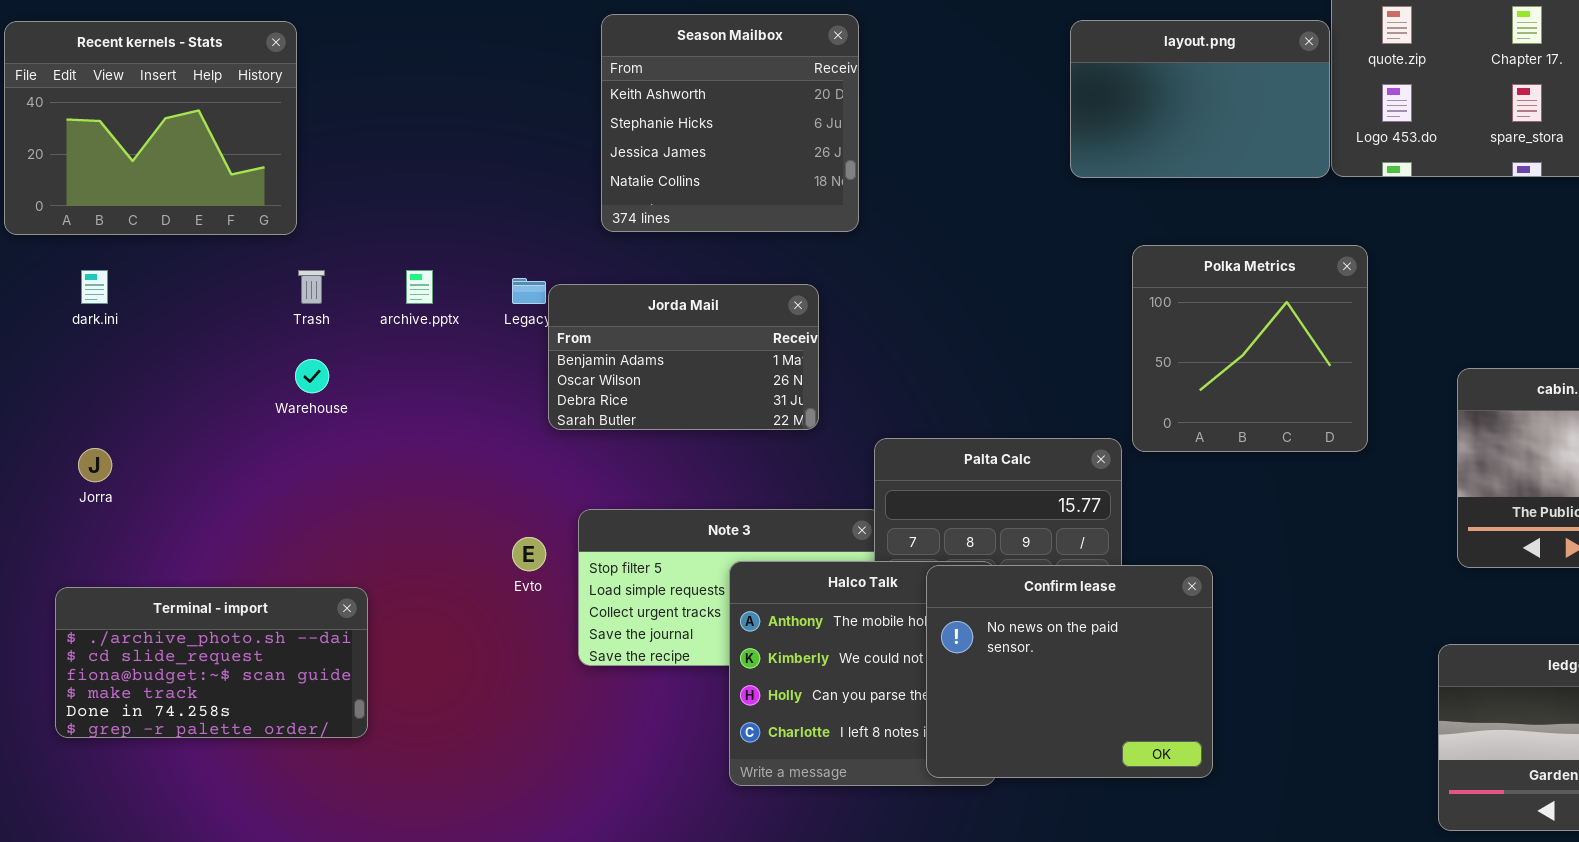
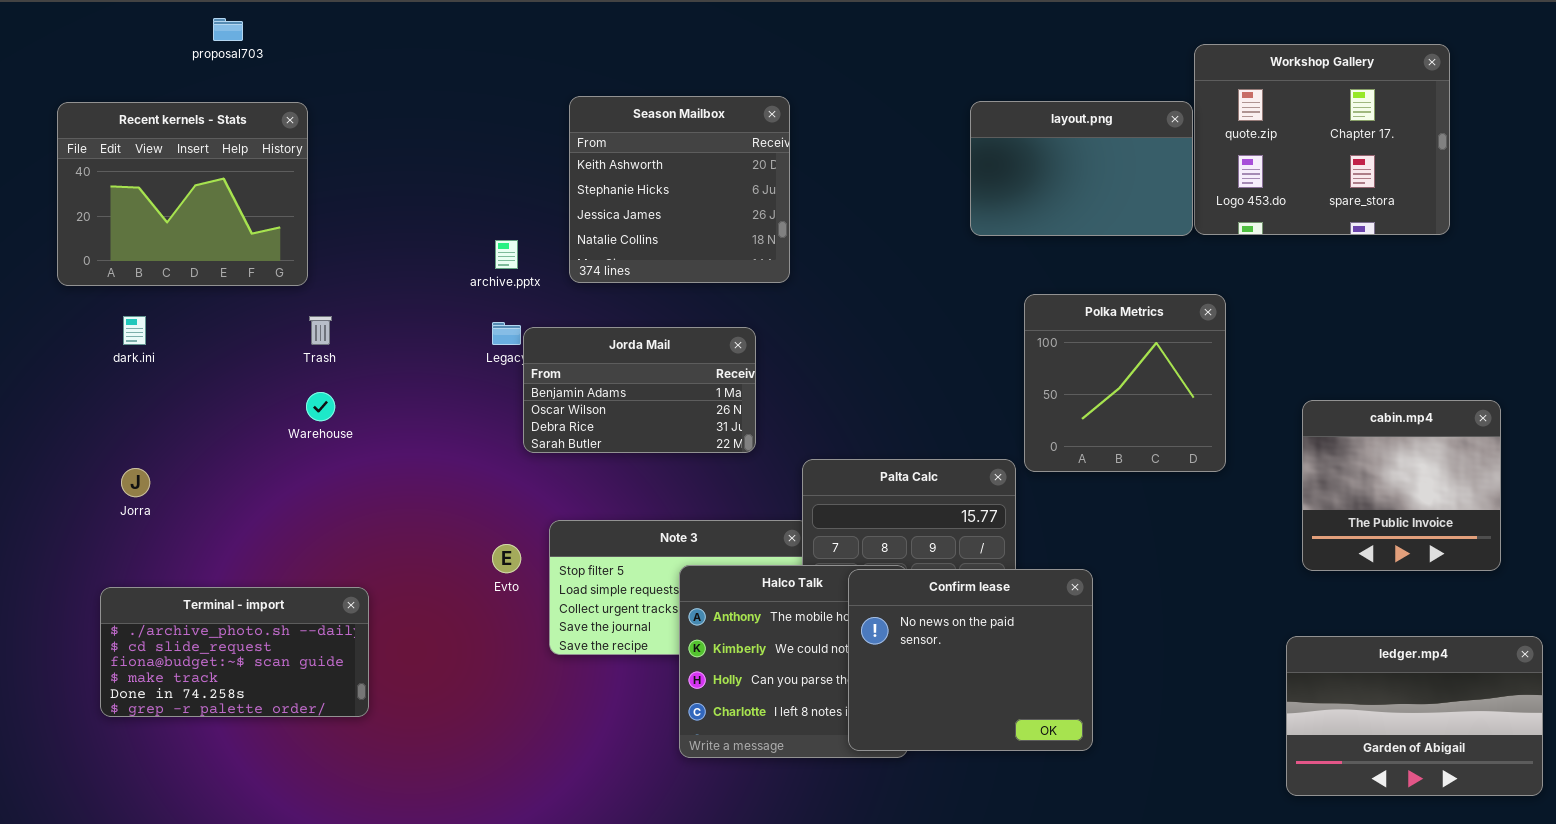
archive.pptx: [406,270,433,304] -> [495,240,518,269], moved

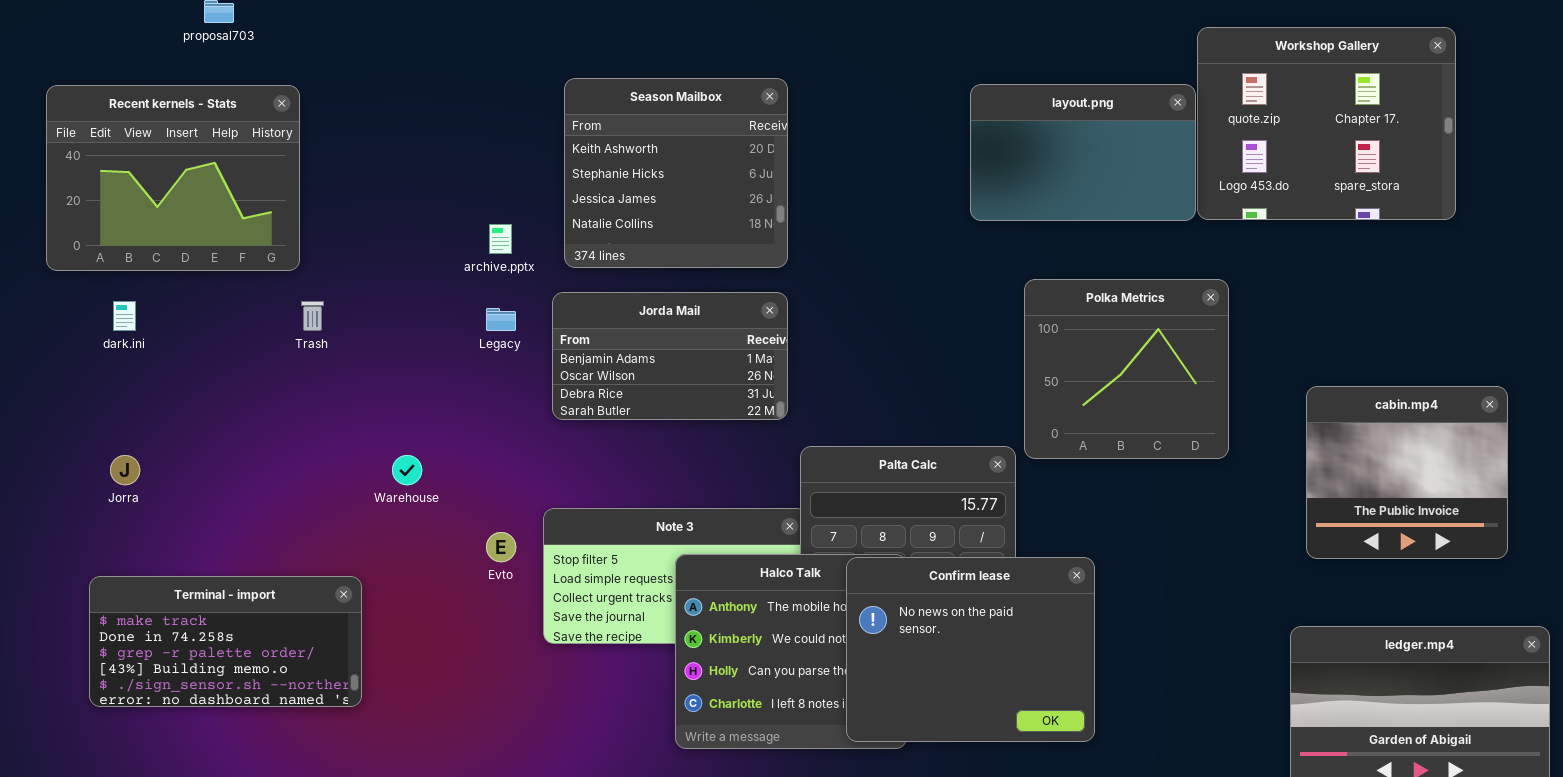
Jorda Mail: [523,327,756,453] -> [552,292,788,420], moved
Warehouse: [306,392,335,421] -> [392,455,422,485], moved
Terminal - import: [100,587,369,717] -> [89,576,362,707], scrolled down 3 rows

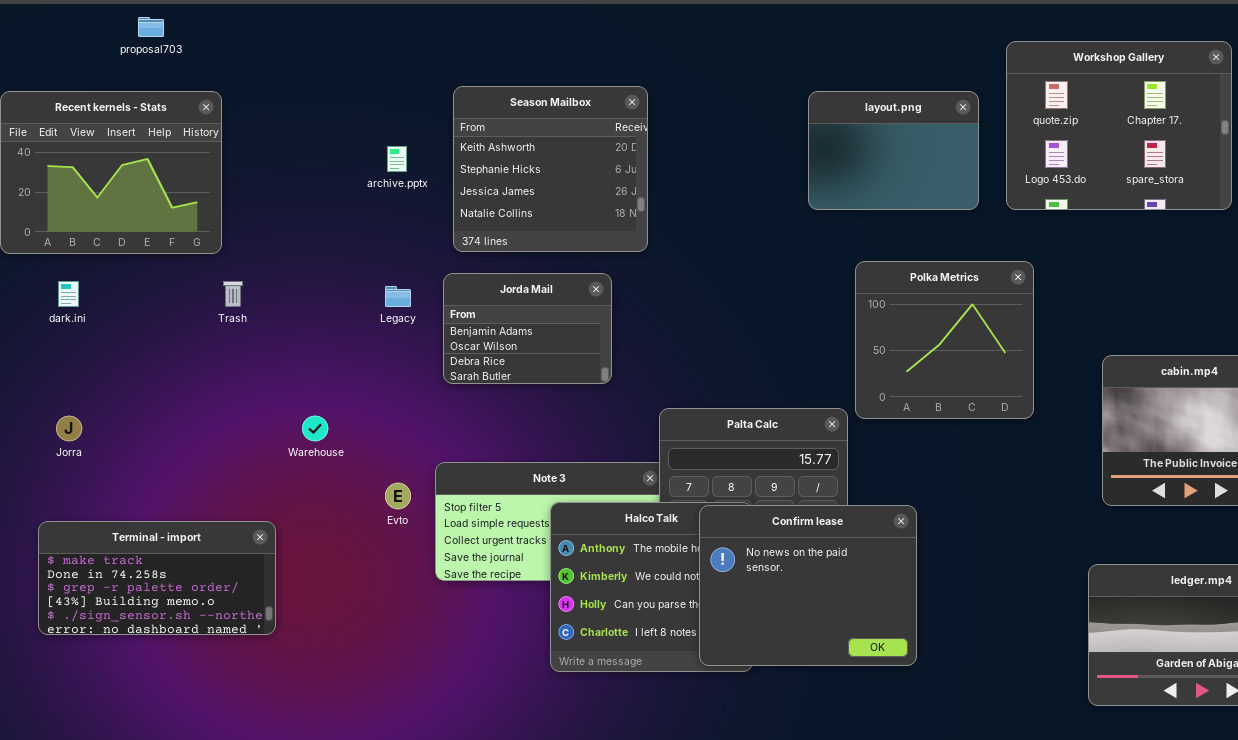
layout.png: [970,84,1196,221] -> [808,91,979,210], resized
archive.pptx: [489,224,512,254] -> [387,146,407,172], moved
Jorda Mail: [552,292,788,420] -> [443,273,612,384], resized

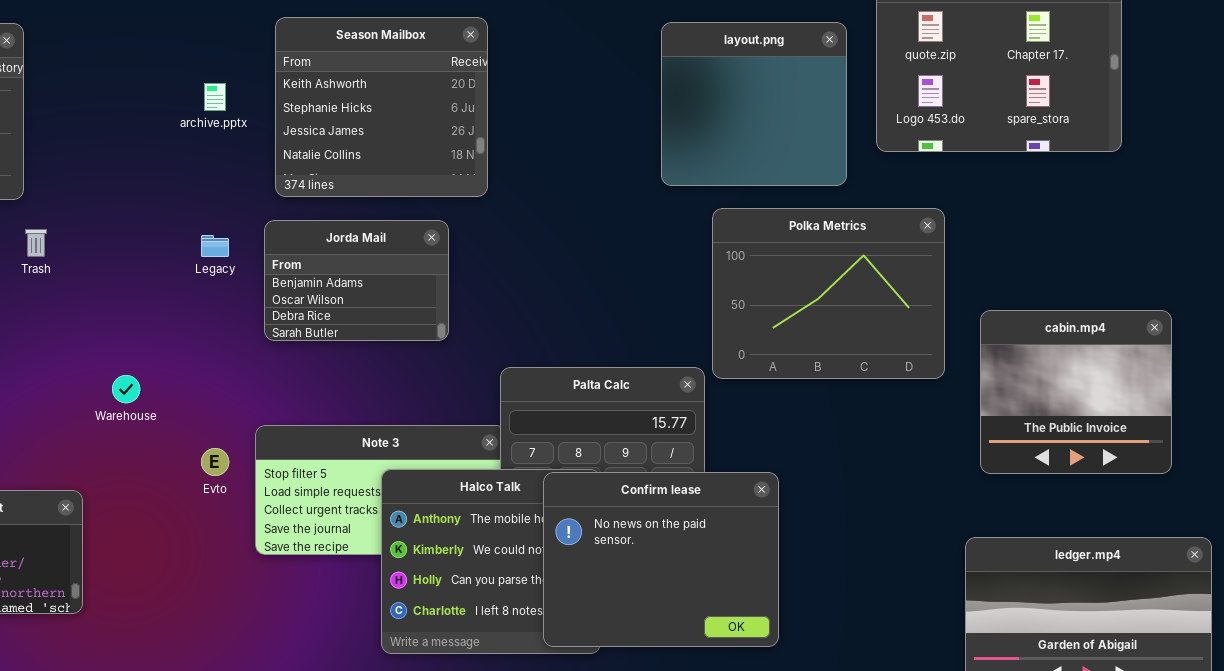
layout.png: [808,91,979,210] -> [661,22,847,186], resized
Polka Metrics: [855,261,1034,419] -> [712,208,945,379], resized

